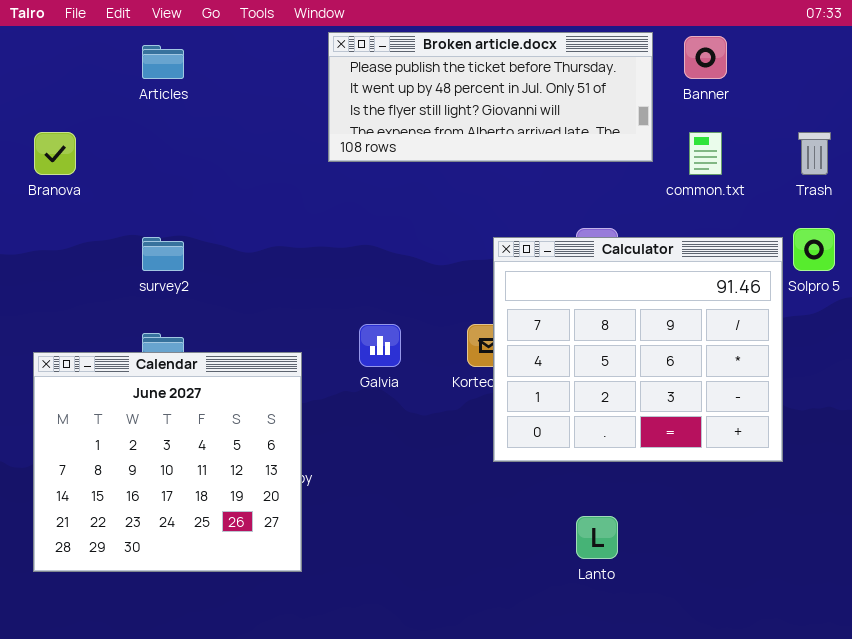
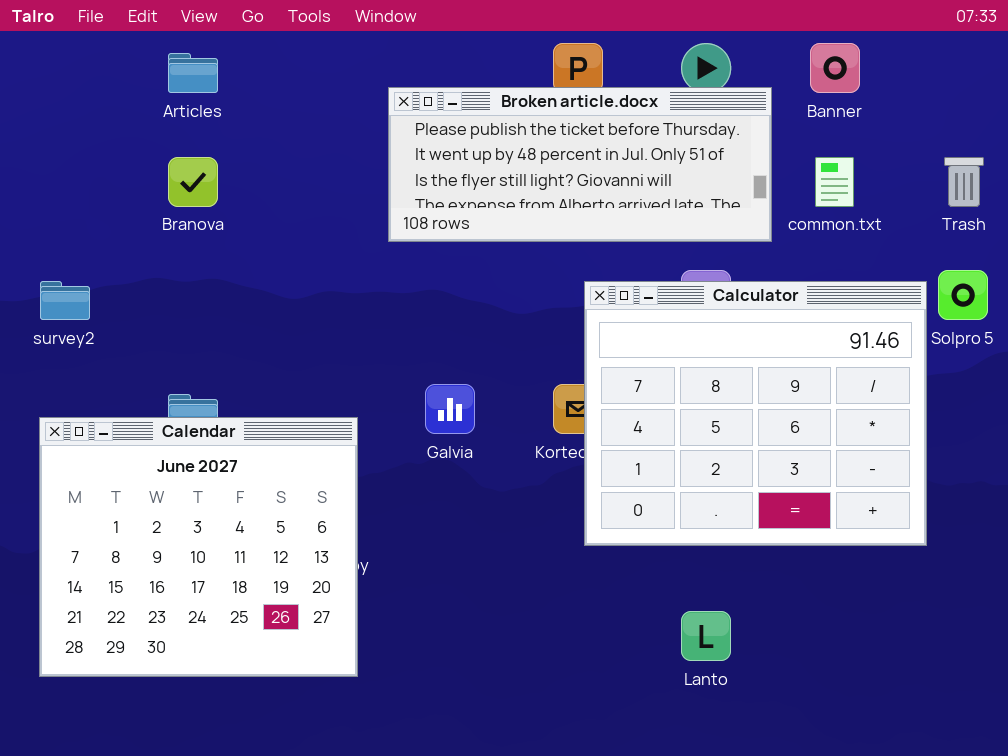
Broken article.docx: [328,32,653,162] -> [388,87,772,242], moved
Branova: [34,132,76,175] -> [168,157,218,207], moved
survey2: [142,237,184,271] -> [40,281,90,320], moved

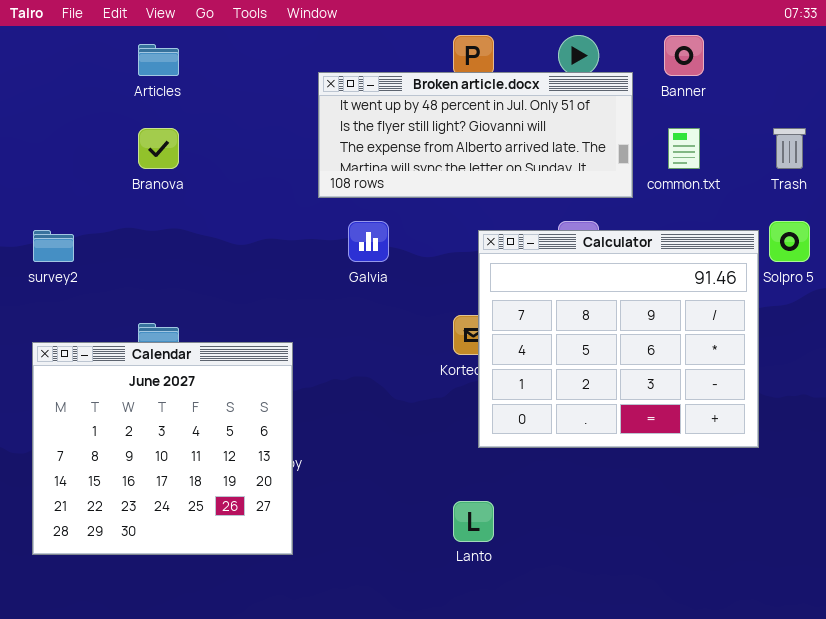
Broken article.docx: [388,87,772,242] -> [318,72,633,198], scrolled down 1 row
Galvia: [425,384,475,434] -> [348,221,389,262], moved
Lanto: [681,611,731,661] -> [453,501,494,542], moved

